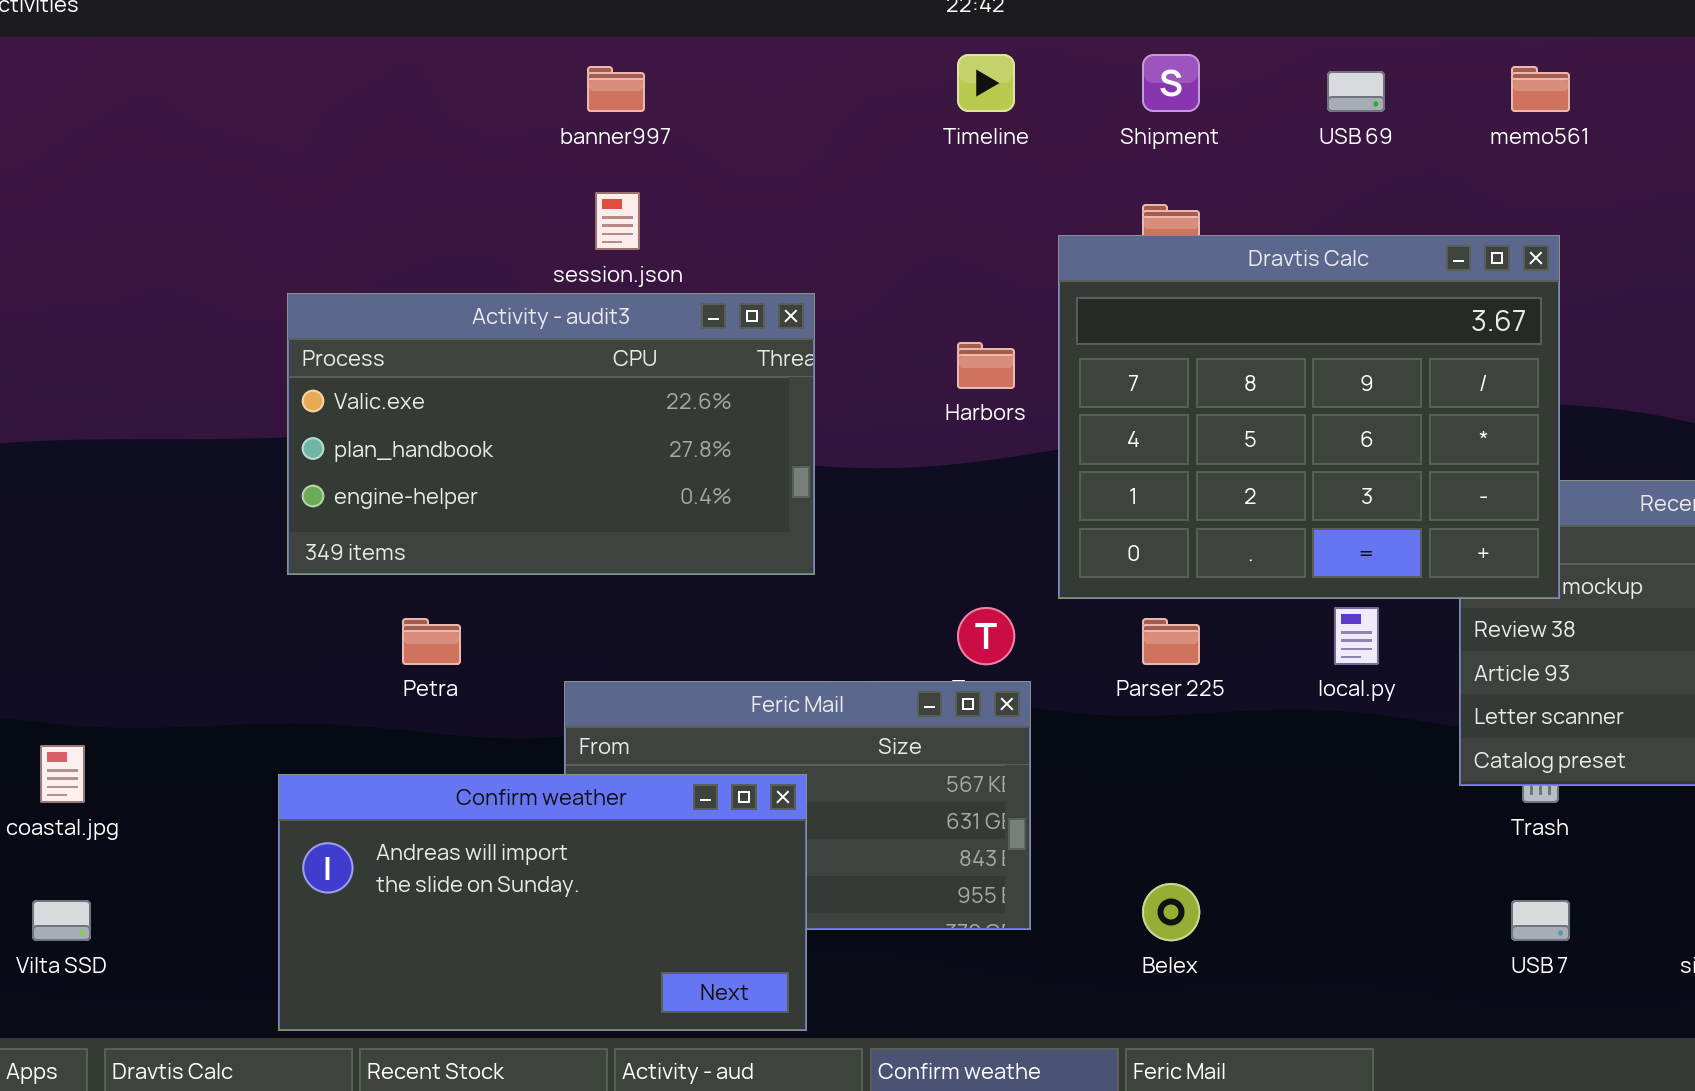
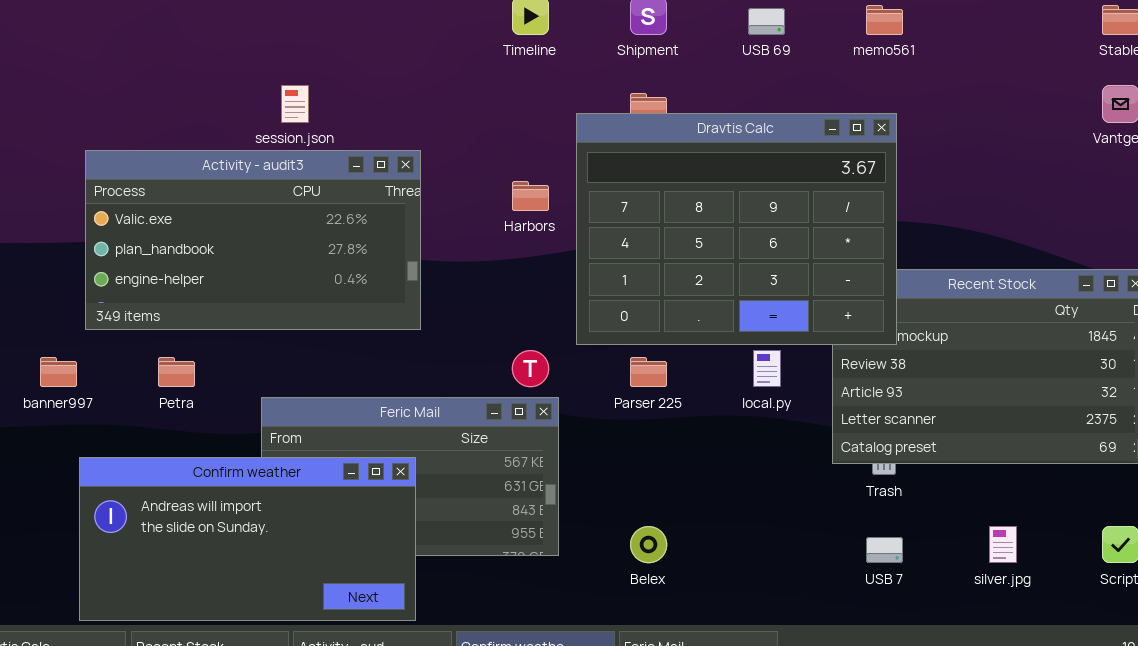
banner997: [587,66,645,112] -> [40,357,77,387], moved

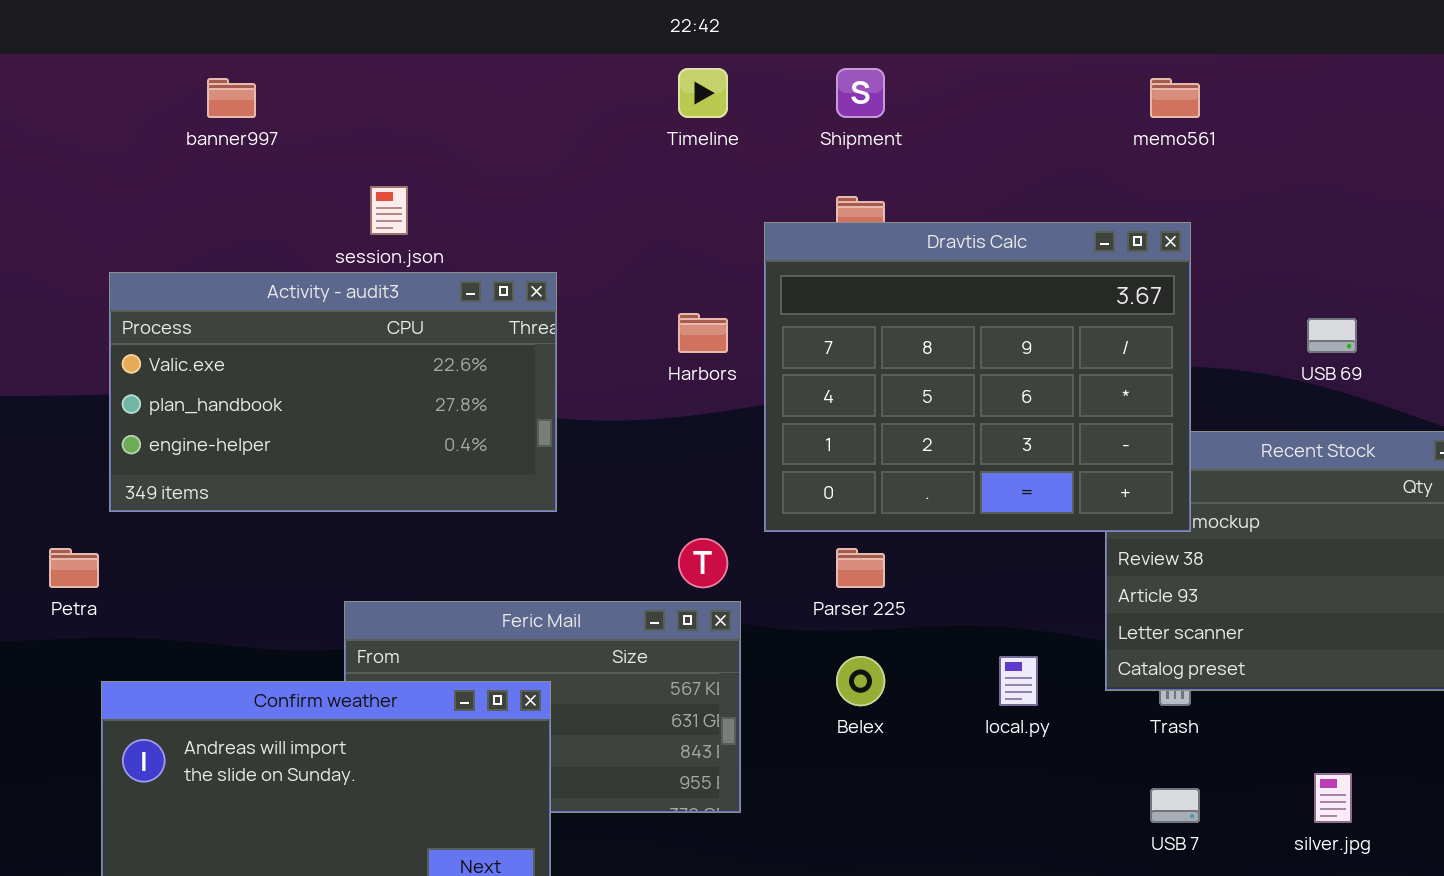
USB 69: [748,8,785,35] -> [1307,318,1357,353], moved
local.py: [753,350,781,387] -> [999,656,1038,706], moved
banner997: [40,357,77,387] -> [207,78,256,118], moved
Petra: [158,357,195,387] -> [49,548,99,588], moved
Belex: [630,526,667,563] -> [836,656,885,706], moved

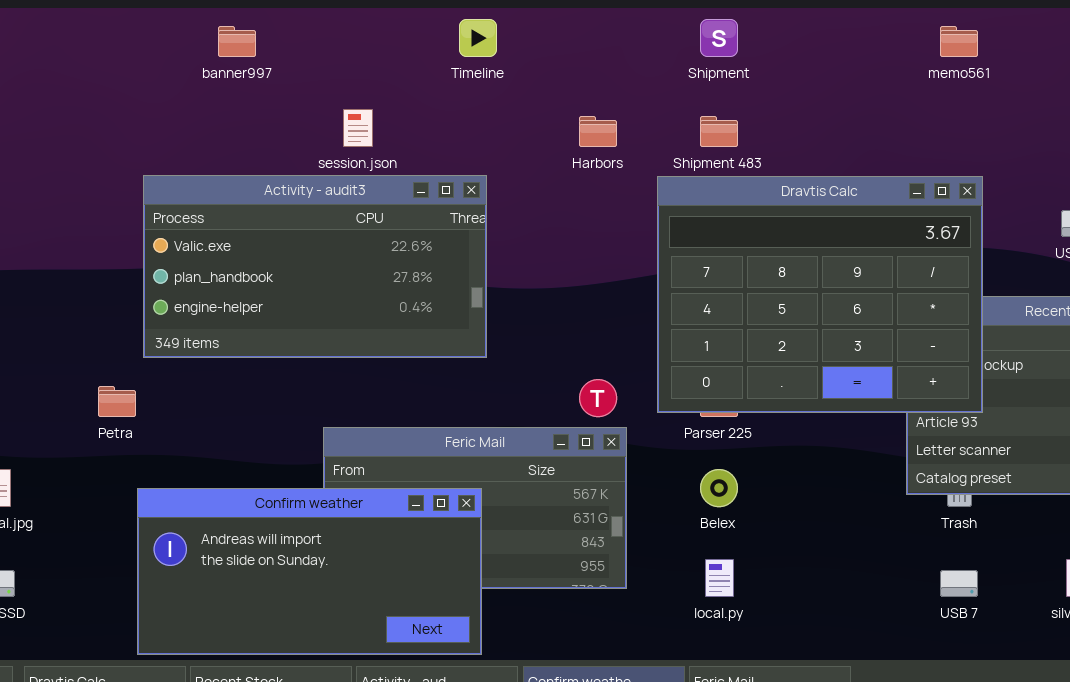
Timeline: [678,68,728,118] -> [459,19,497,57], moved
Dravtis Calc: [764,222,1191,532] -> [657,176,983,413], moved
Harbors: [678,313,728,353] -> [579,116,617,147], moved
local.py: [999,656,1038,706] -> [705,559,734,597], moved

